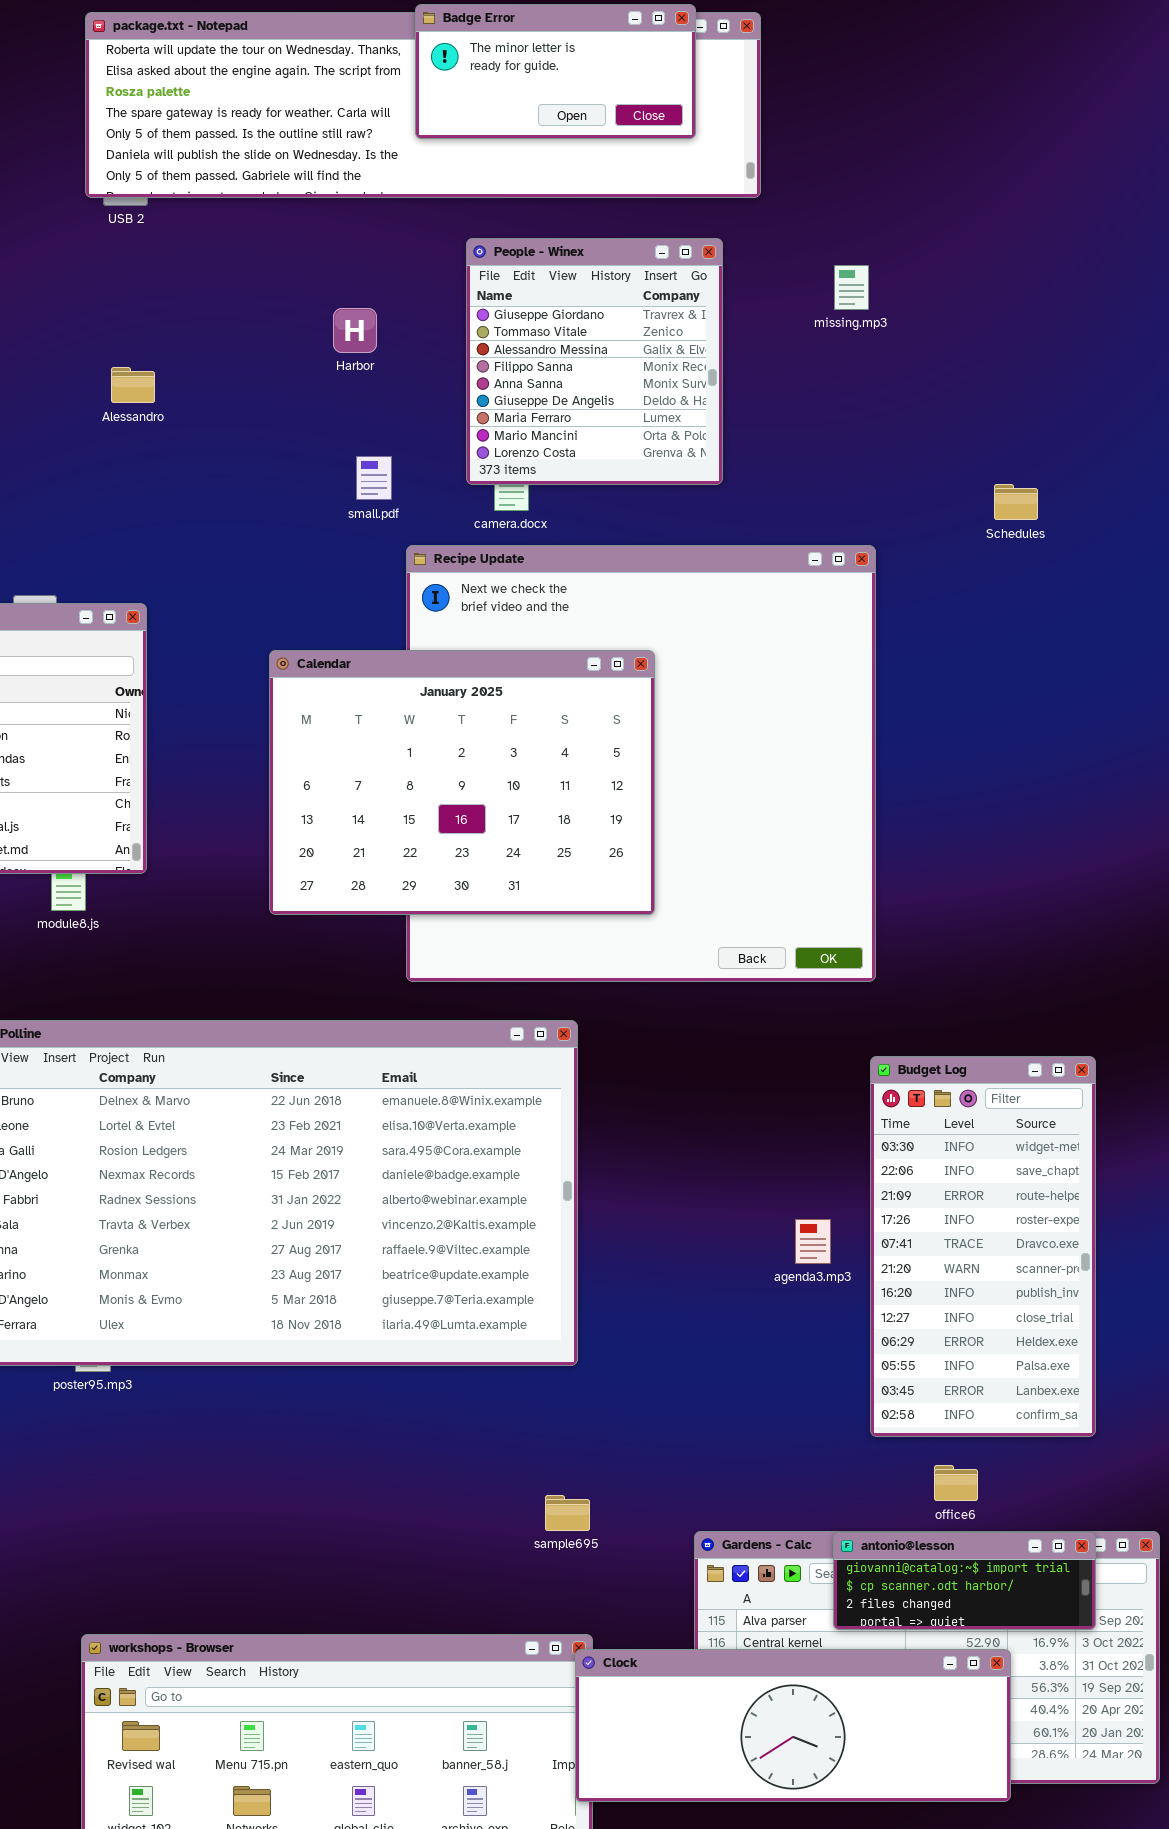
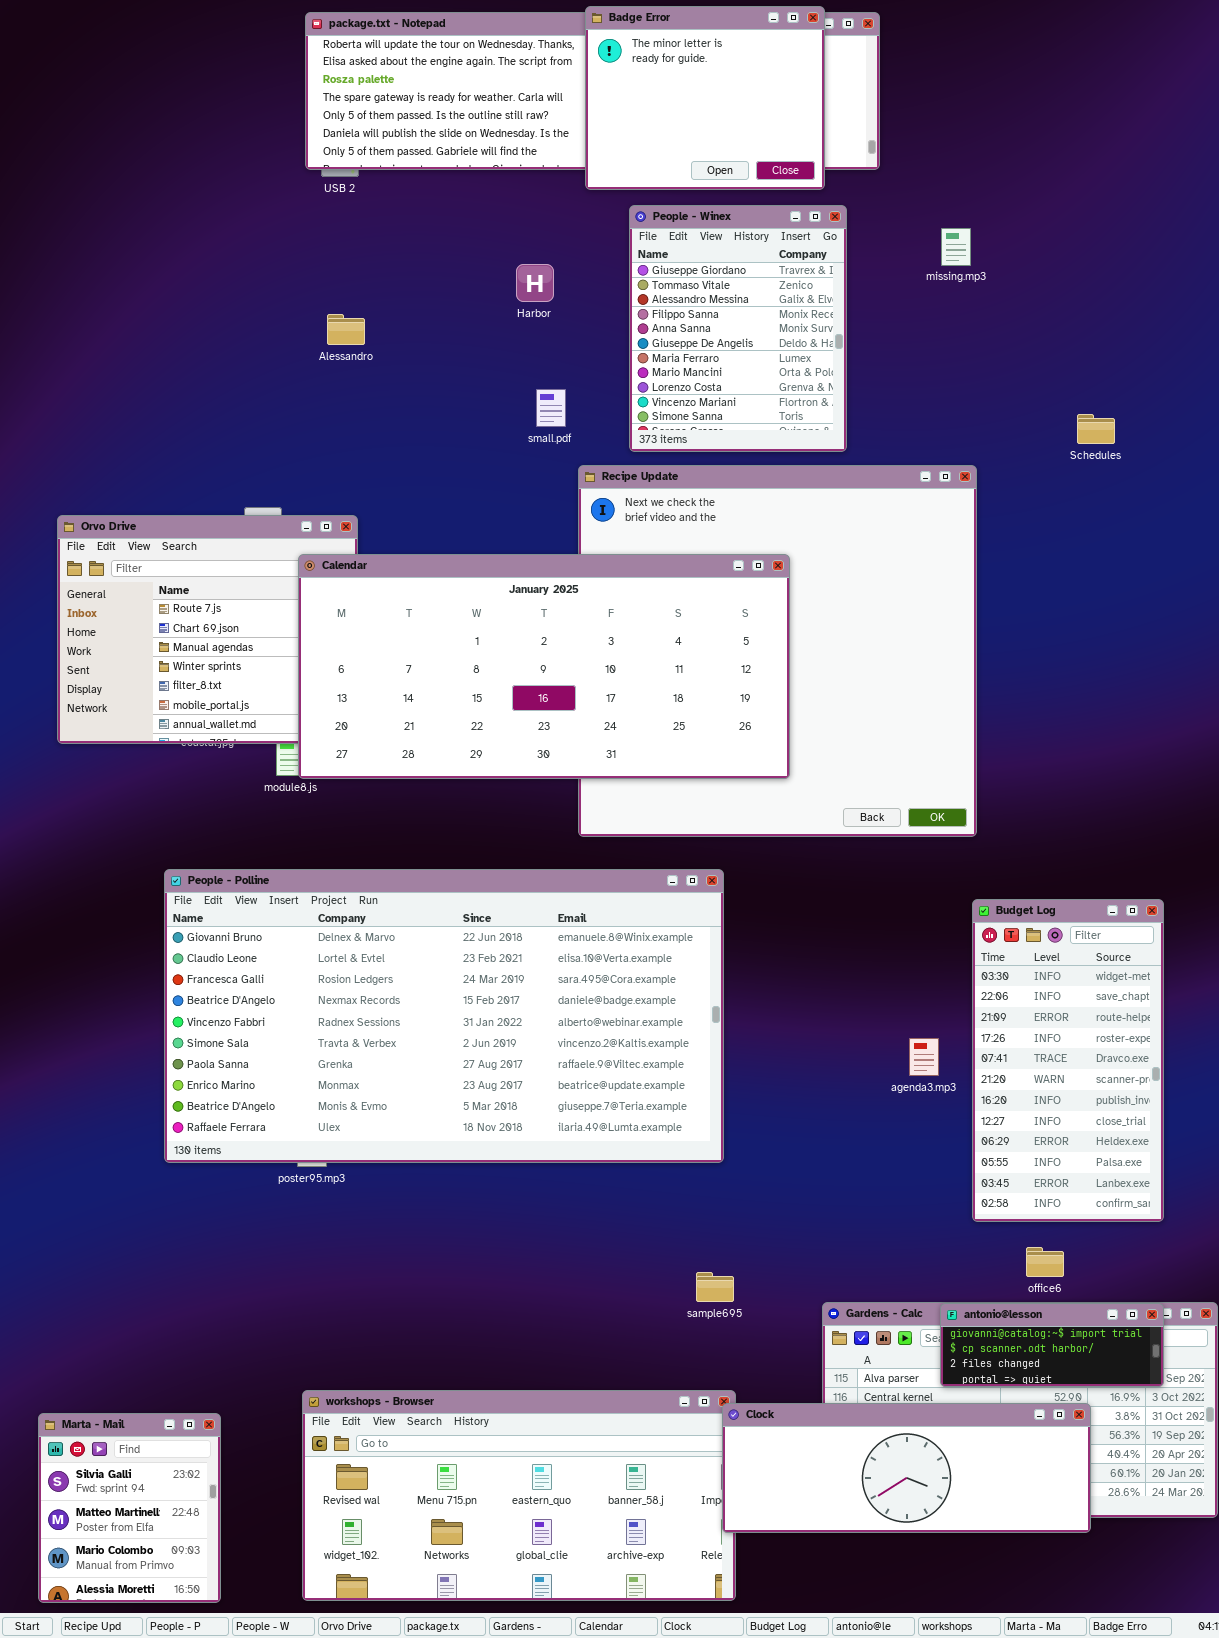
Badge Error: [415,4,696,139] -> [585,6,825,190], resized
People - Winex: [466,238,723,485] -> [629,205,847,452], resized
Calendar: [269,650,655,915] -> [298,554,790,779], resized

